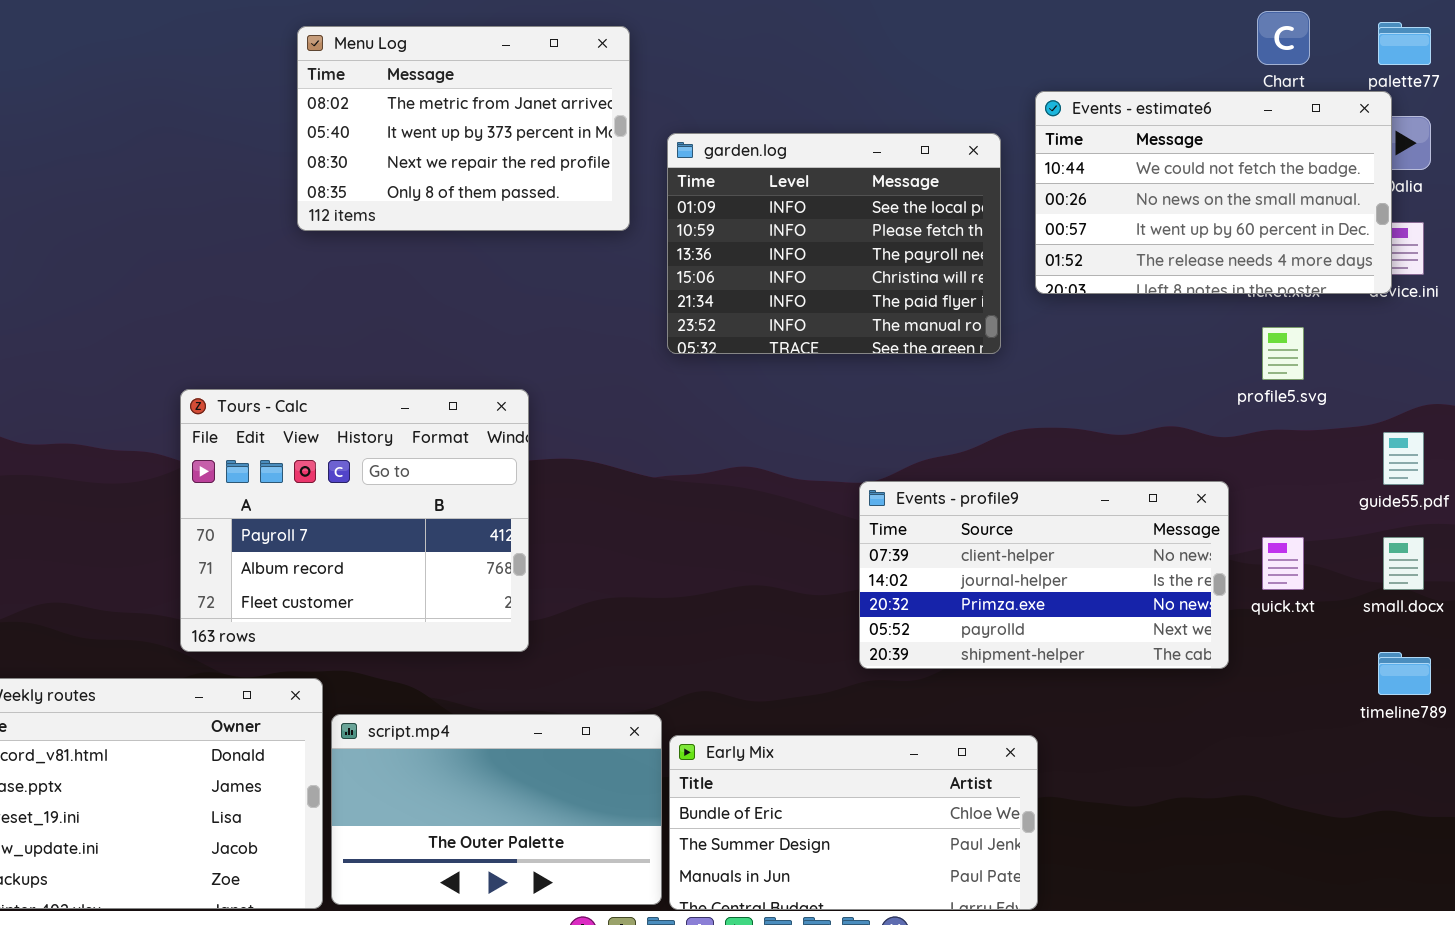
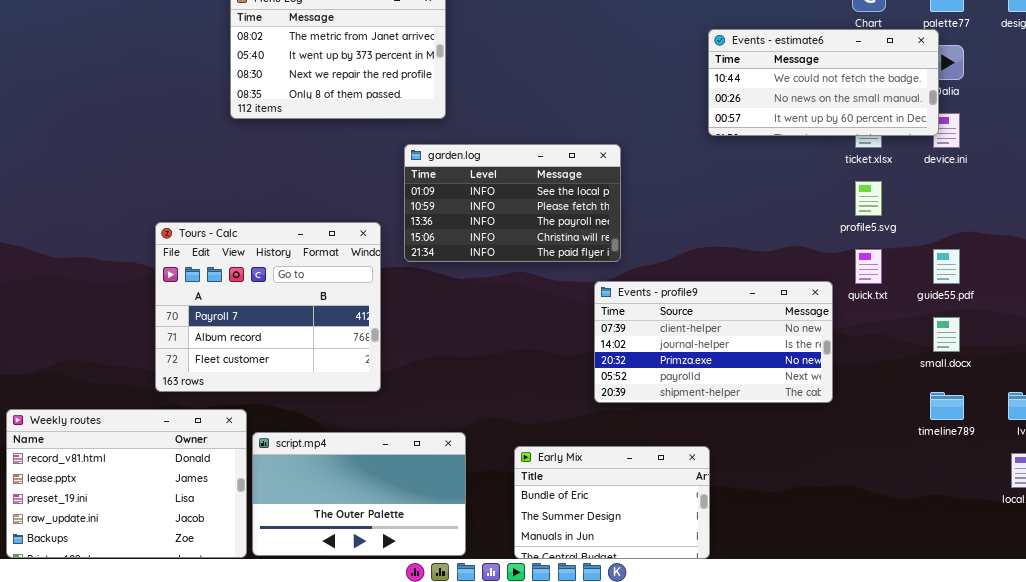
Events - estimate6: [1035,91,1392,294] -> [708,29,939,136], resized
garden.log: [667,133,1001,354] -> [404,144,621,262], moved, resized
quick.txt: [1262,537,1304,590] -> [855,249,882,284], moved
Early Mix: [669,735,1038,910] -> [514,446,710,559], resized

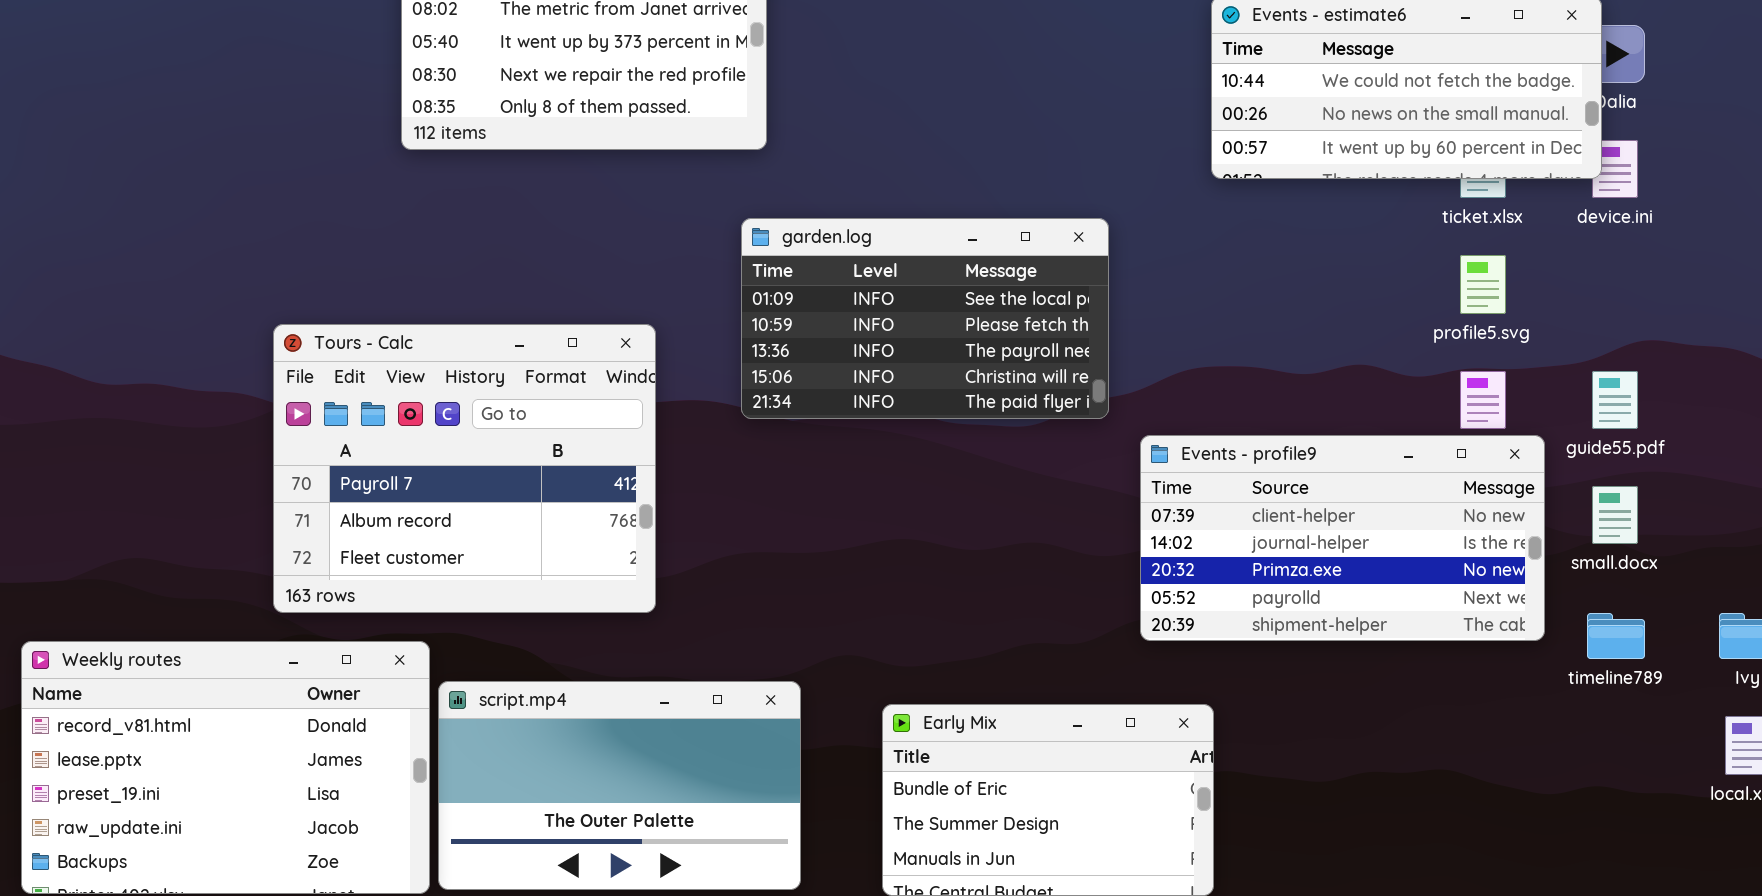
garden.log: [404,144,621,262] -> [741,218,1109,419], moved
Events - profile9: [594,281,833,403] -> [1140,435,1545,641], moved

